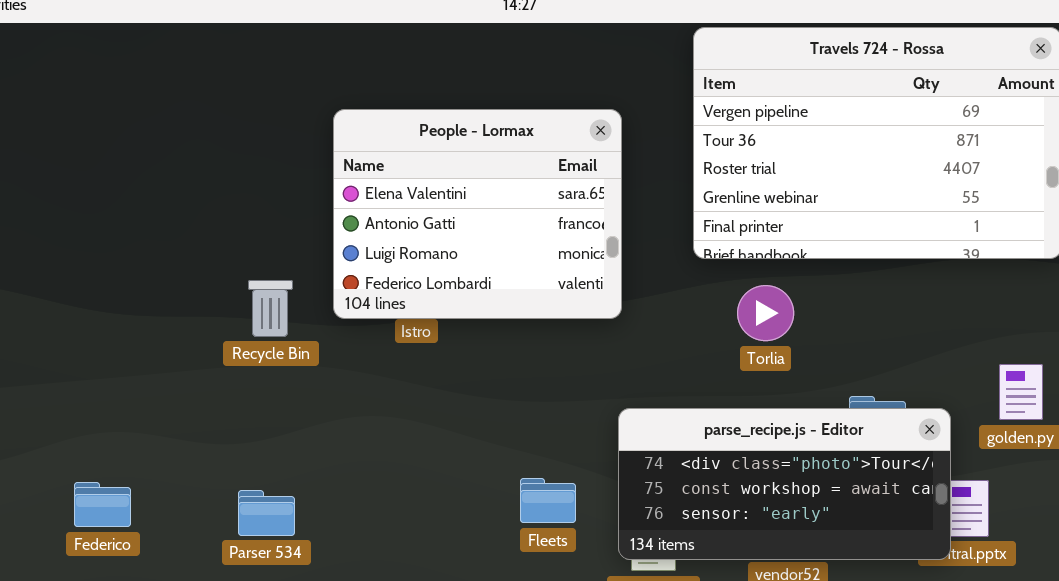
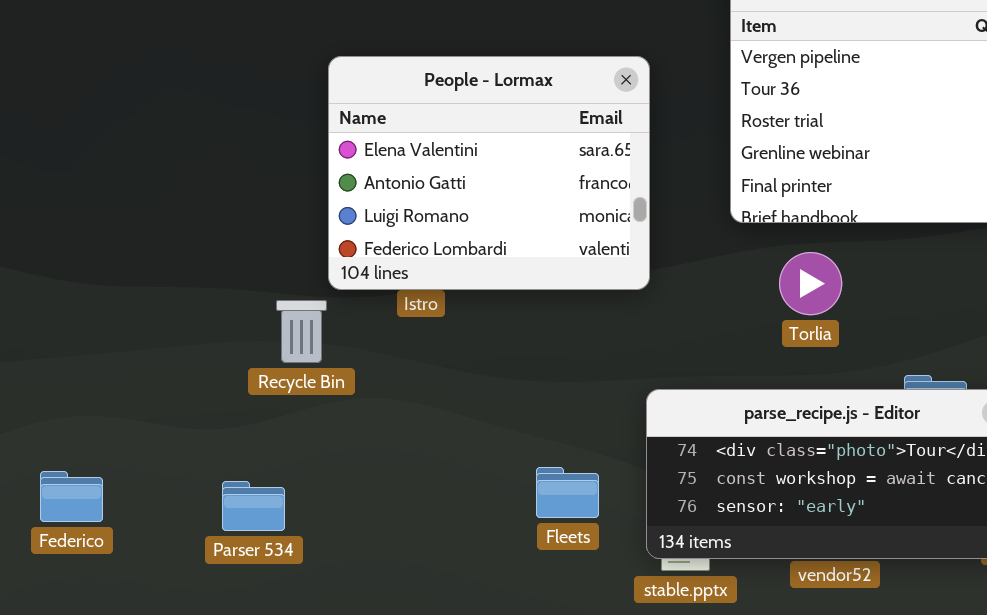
Recycle Bin: [248,280,293,337] -> [276,300,327,363], moved

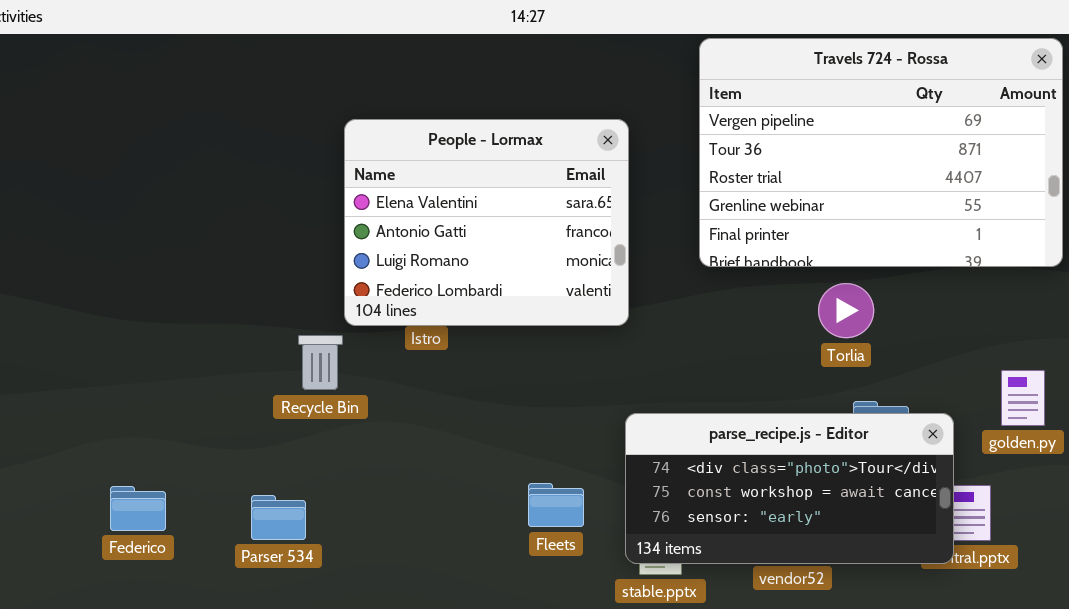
Torlia: [779,252,842,315] -> [818,283,874,338], moved
Federico: [40,471,103,522] -> [110,486,166,531], moved

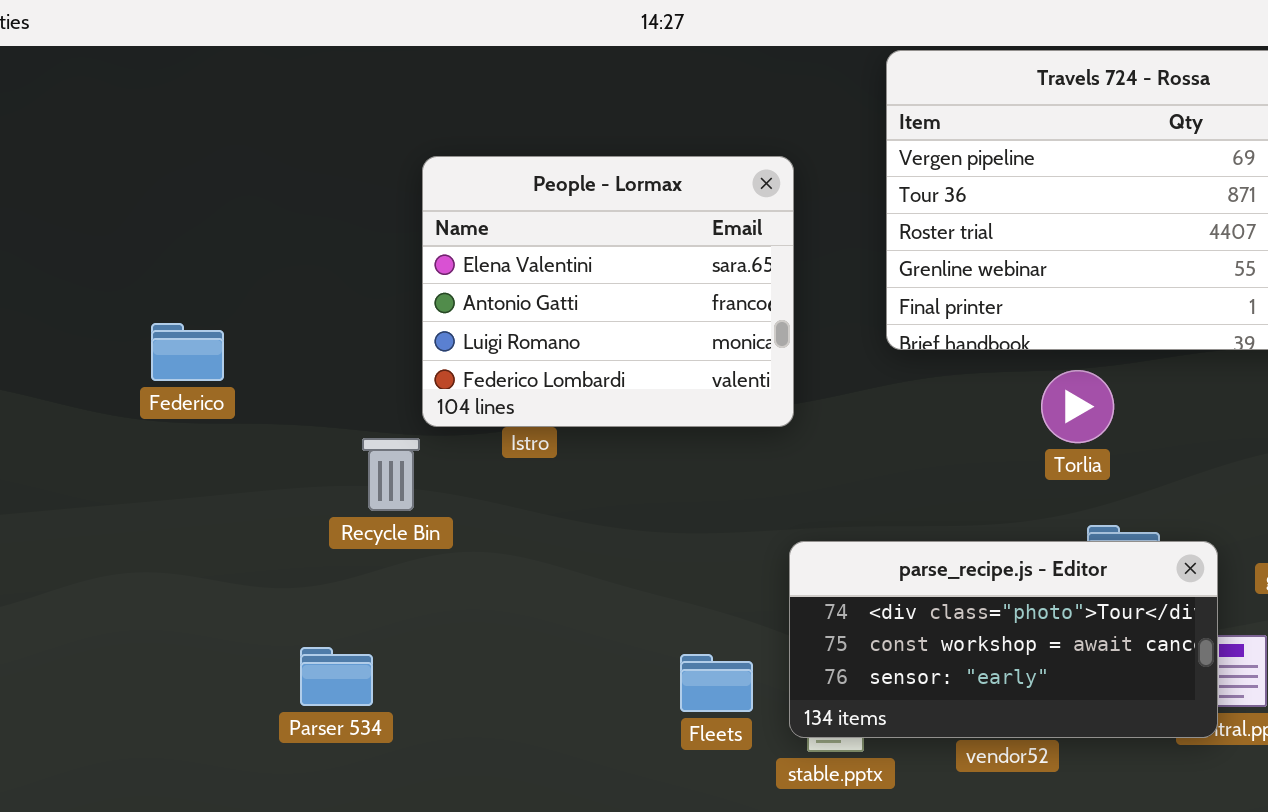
Fleets: [528,483,584,527] -> [680,654,753,712], moved
Federico: [110,486,166,531] -> [151,323,224,381], moved

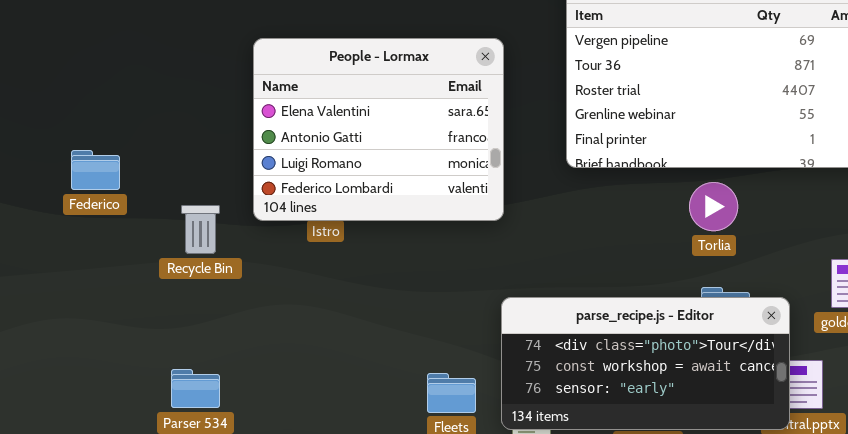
Torlia: [1041,370,1114,443] -> [689,182,738,231], moved
Recycle Bin: [362,438,420,511] -> [181,205,220,254], moved

